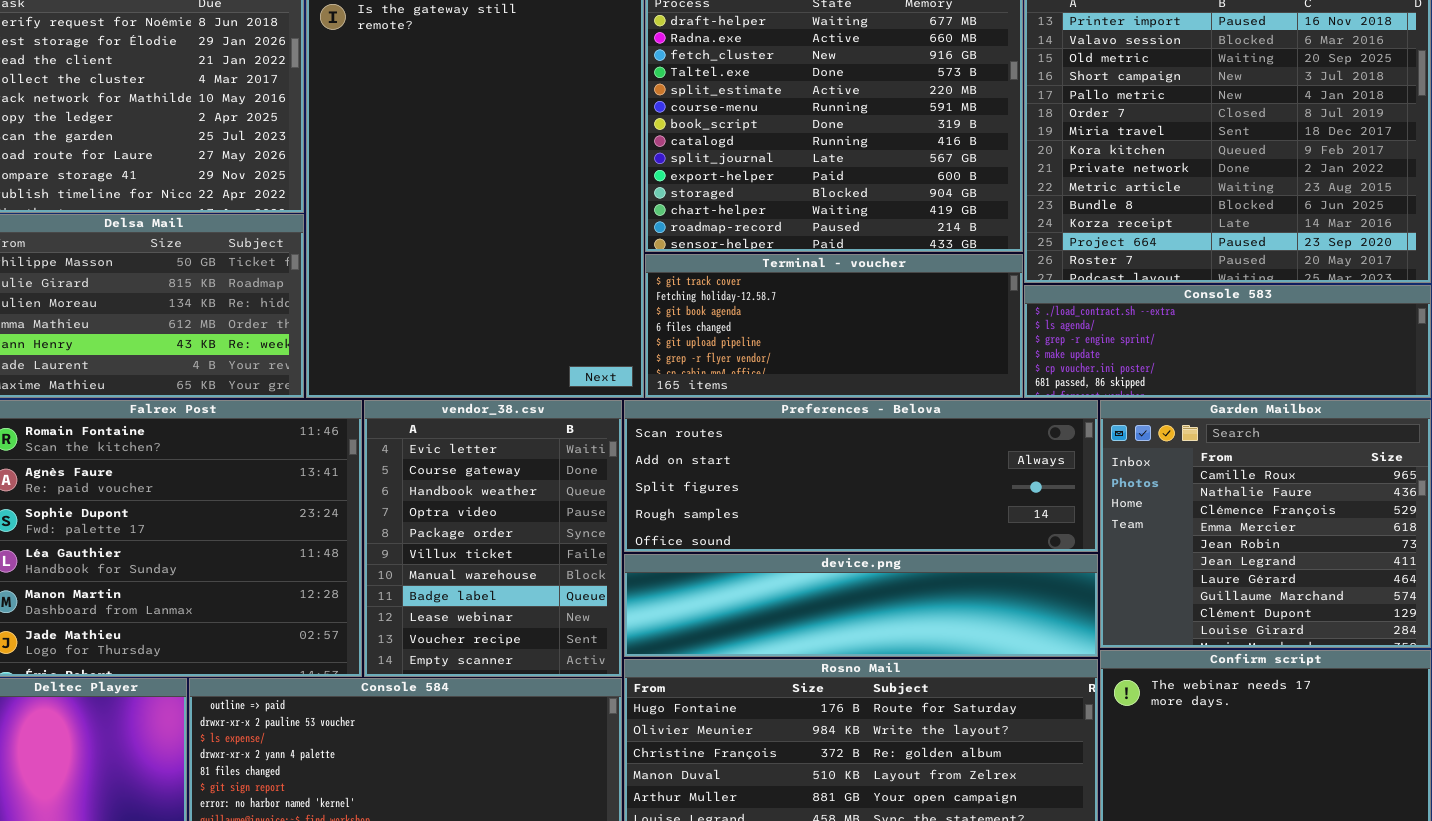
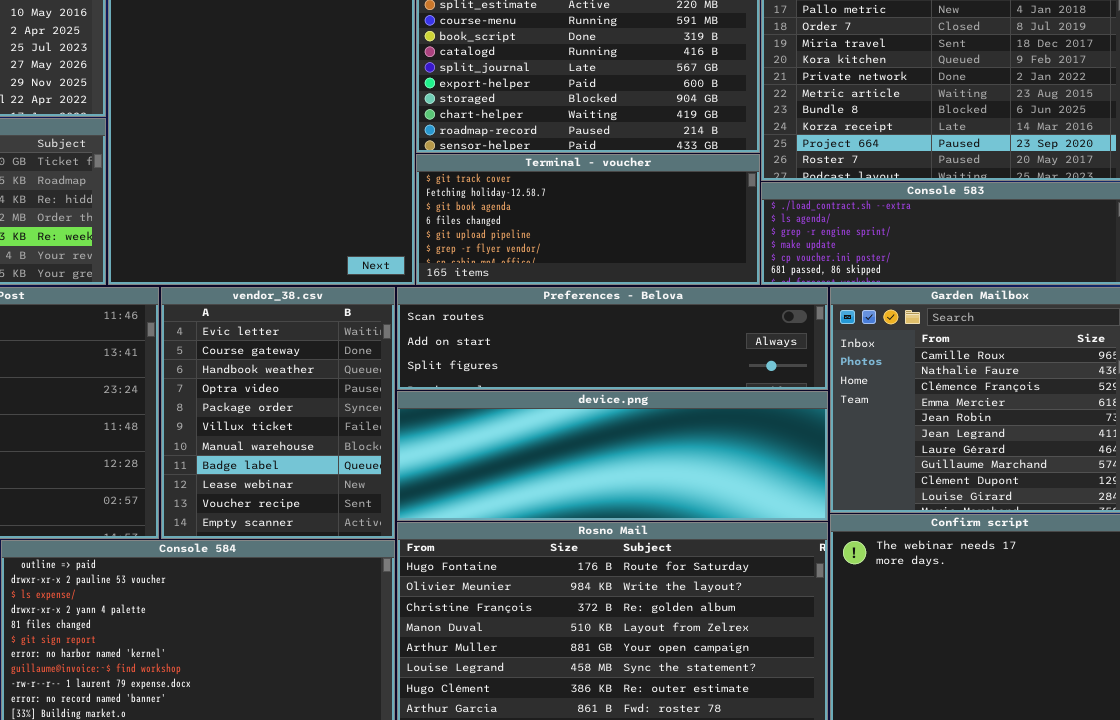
Preferences - Belova: [624,400,1098,552] -> [397,287,828,390], resized
device.png: [624,554,1098,657] -> [397,391,828,521], resized

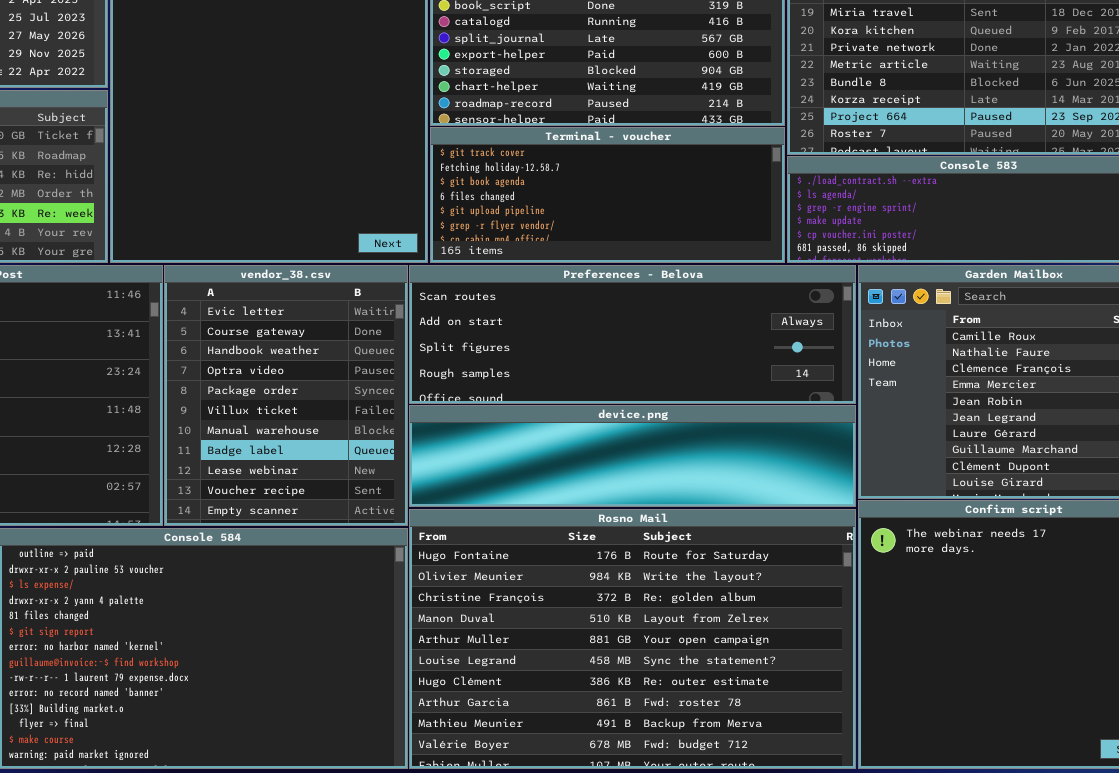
Preferences - Belova: [397,287,828,390] -> [409,265,856,404], resized
device.png: [397,391,828,521] -> [409,405,856,507], resized

